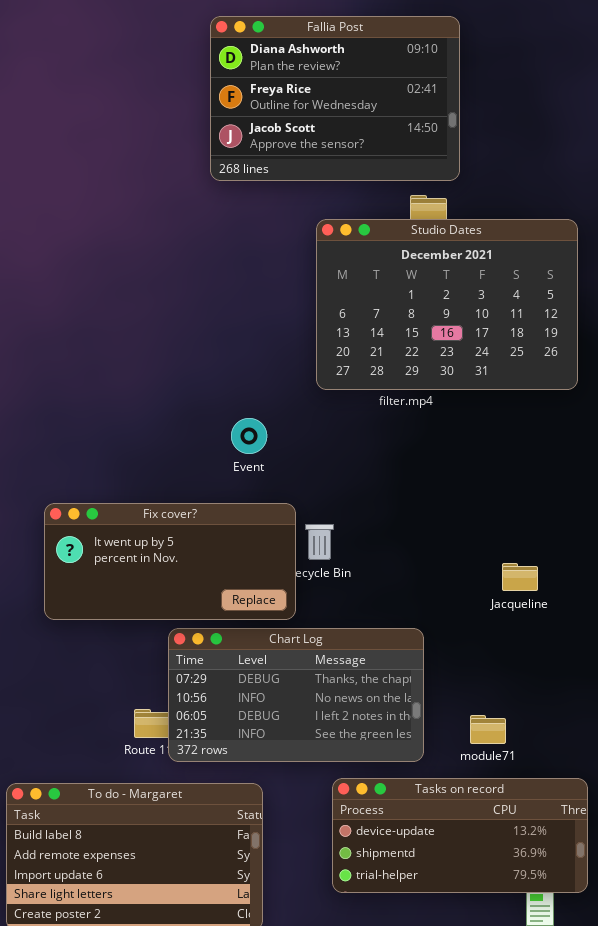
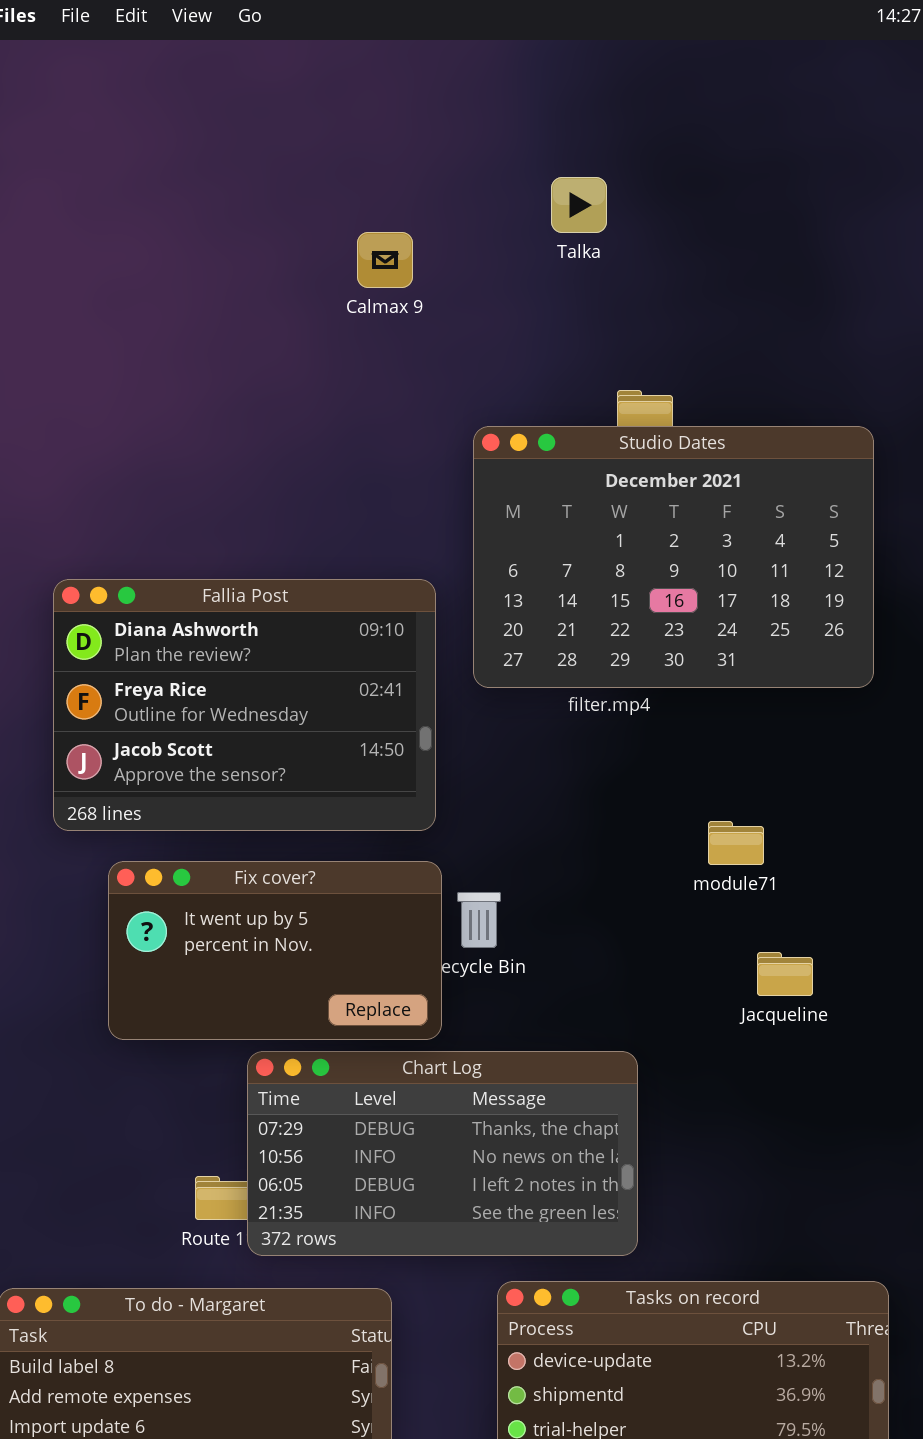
Fallia Post: [210,16,460,181] -> [53,579,436,831], moved
Fix cover?: [44,503,296,620] -> [108,861,442,1040], resized
module71: [470,715,506,744] -> [708,821,764,865], moved

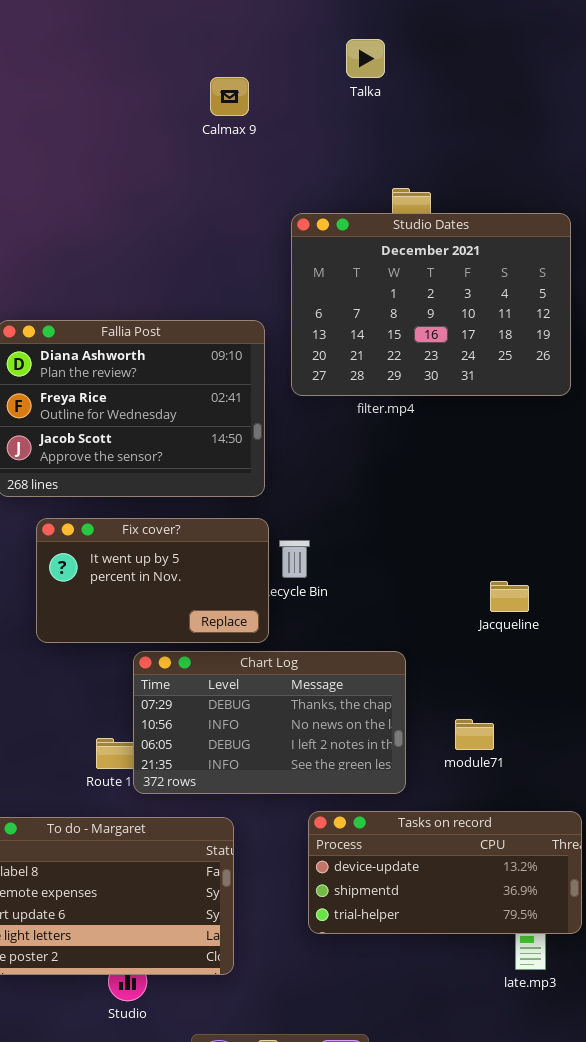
module71: [708,821,764,865] -> [455,719,494,750], moved

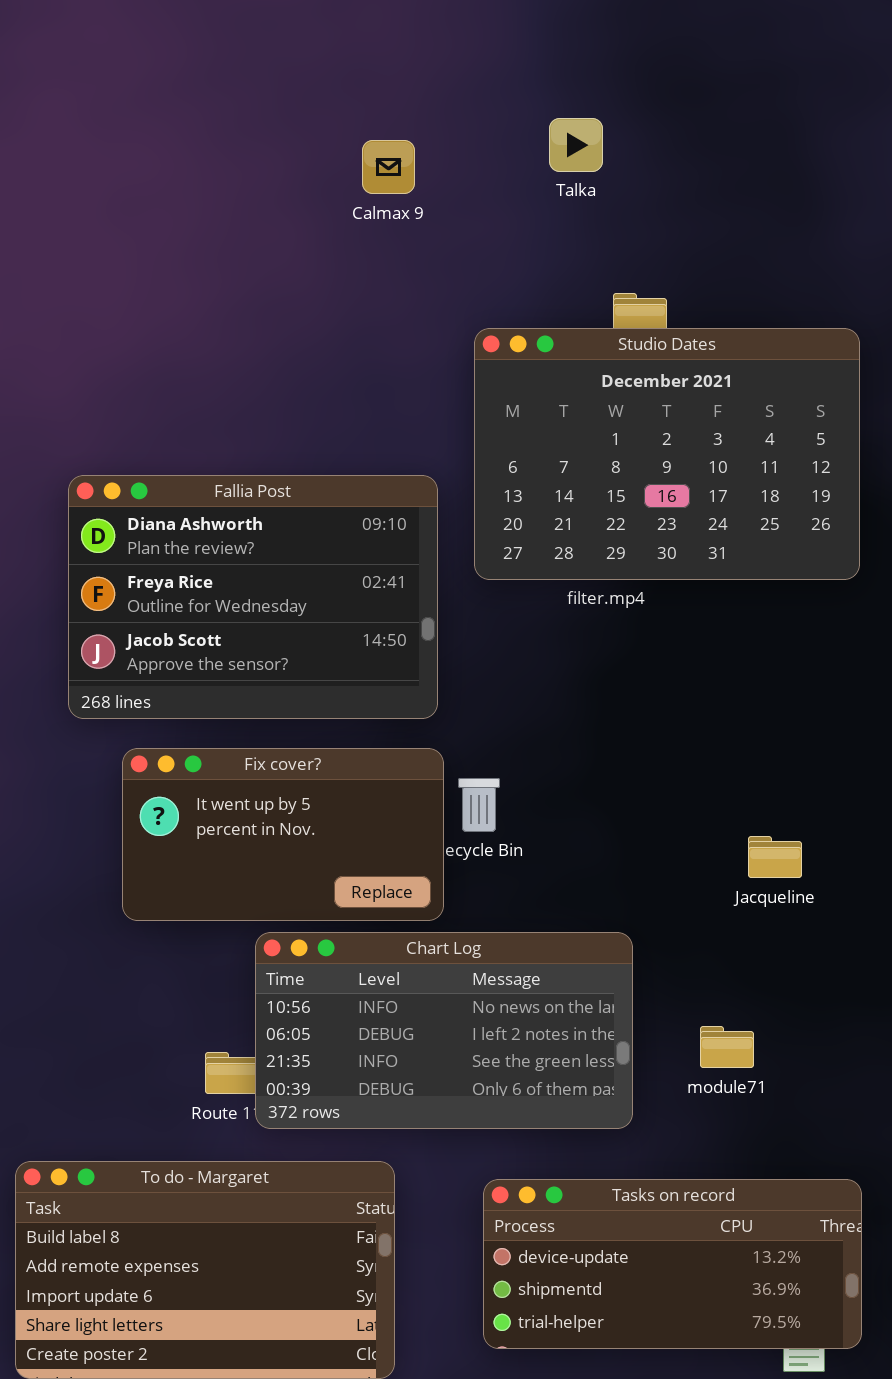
Talka: [346,39,385,78] -> [549,118,603,172], moved
Chart Log: [133,651,406,794] -> [255,932,633,1129], scrolled down 1 row
Tasks on record: [308,811,582,934] -> [483,1179,862,1349], moved

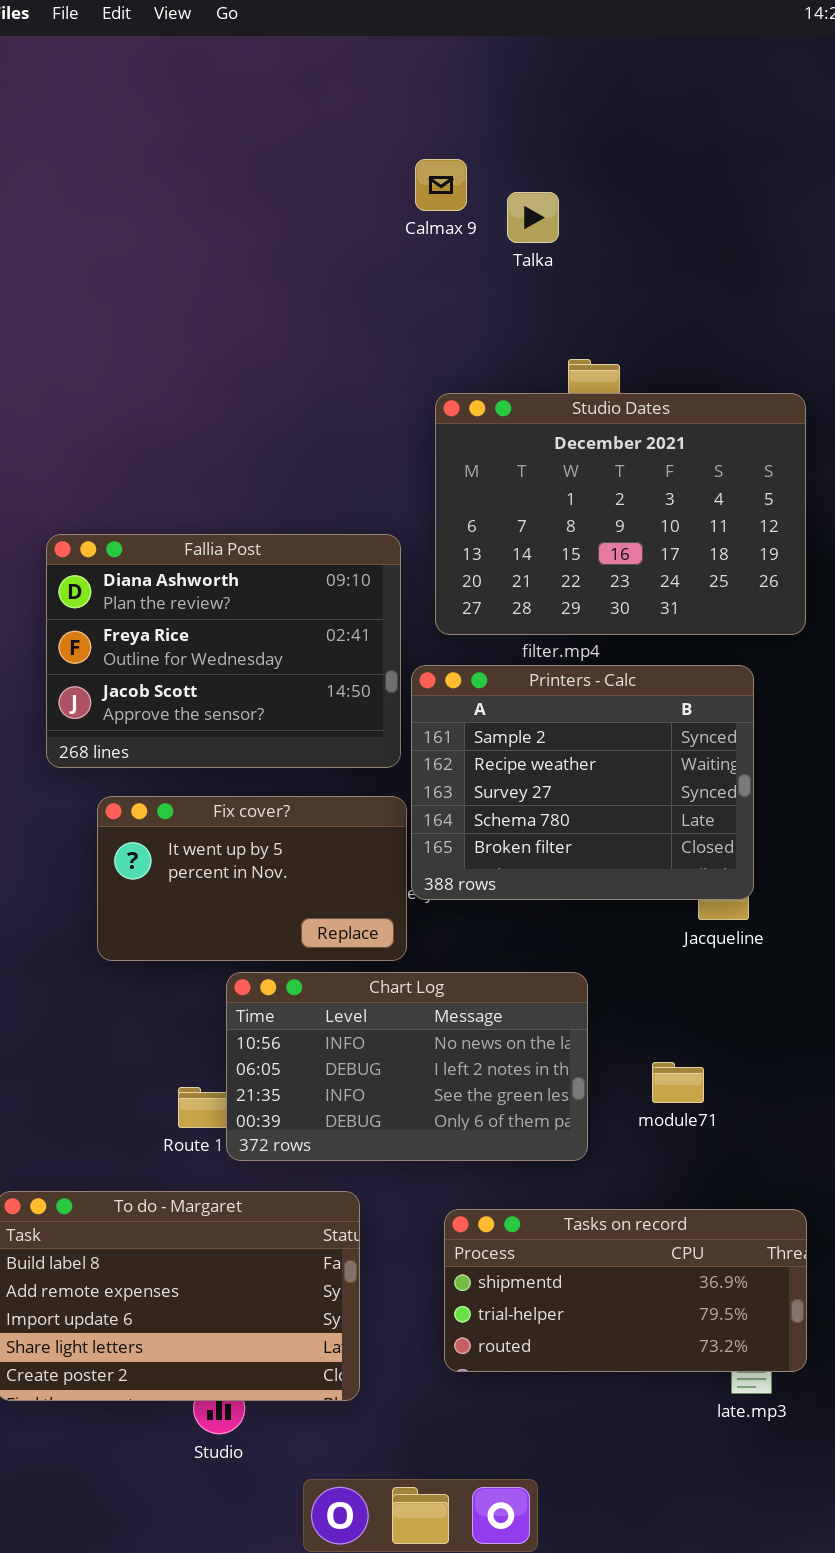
Calmax 9: [362,140,415,194] -> [415,159,467,211], moved
Printers - Calc: none -> [411,665,754,900], opened
Tasks on record: [483,1179,862,1349] -> [444,1209,807,1372], scrolled down 1 row

